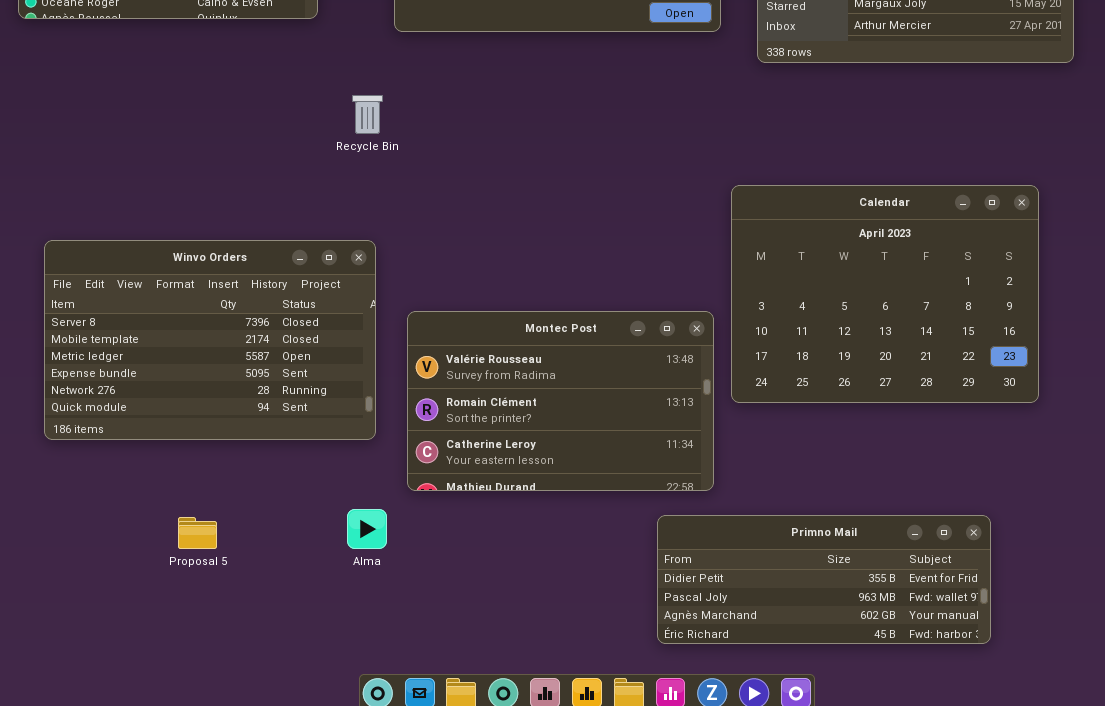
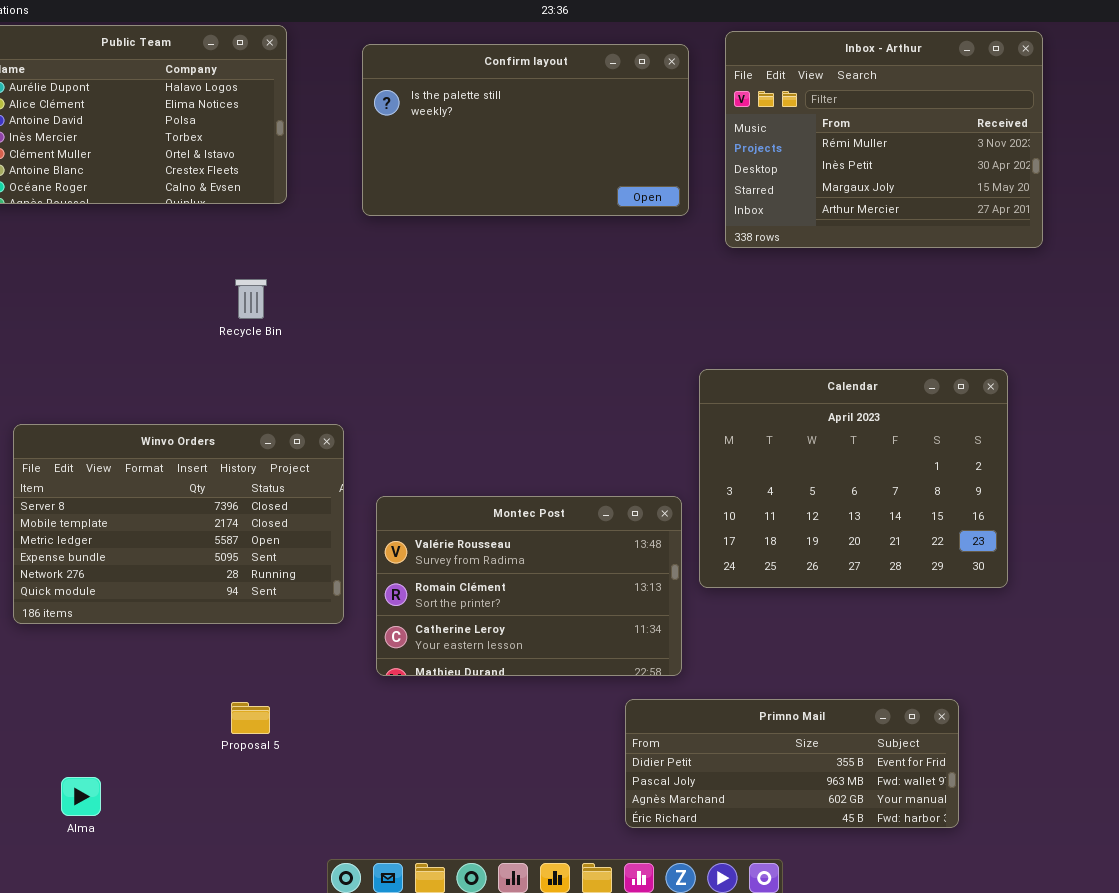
Recycle Bin: [352,95,383,134] -> [235,279,267,319], moved
Alma: [347,509,387,549] -> [61,777,101,816], moved
Proposal 5: [178,517,217,549] -> [231,702,270,734], moved

